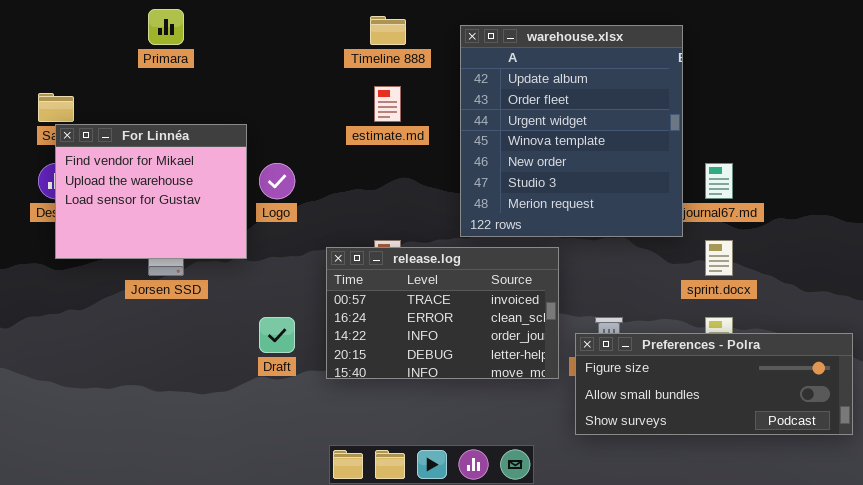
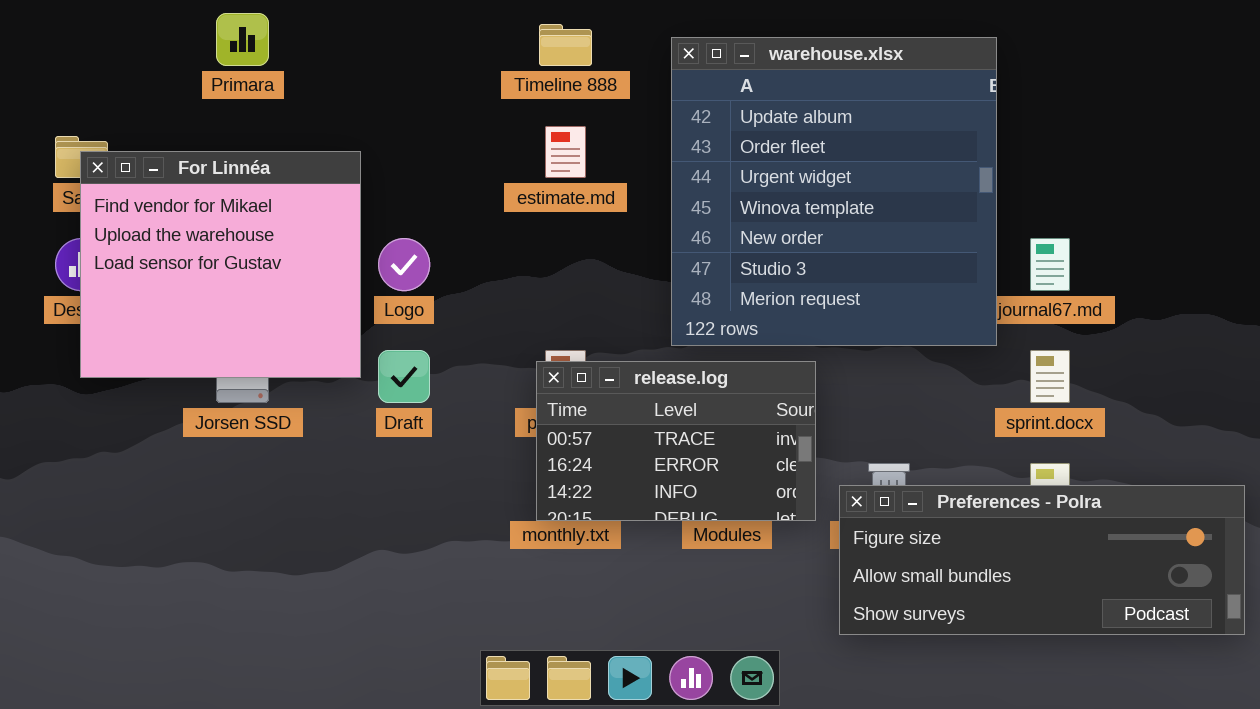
For Linnéa: [55,124,247,259] -> [80,151,361,378], resized
release.log: [326,247,559,379] -> [536,361,816,521], resized
Draft: [259,317,295,353] -> [378,350,430,403], moved

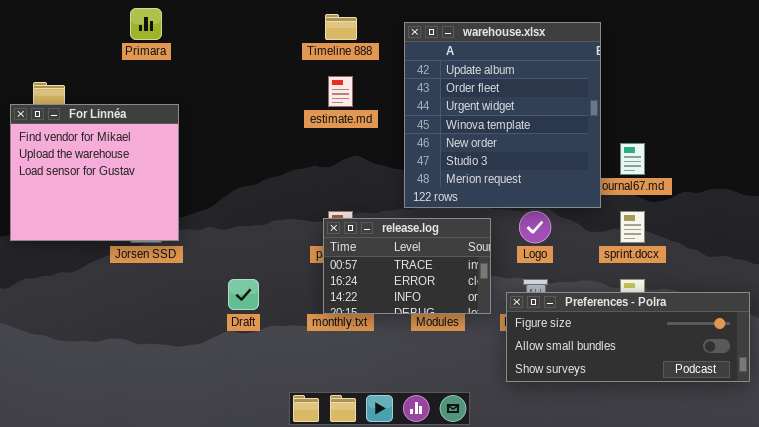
For Linnéa: [80,151,361,378] -> [10,104,179,241], moved
Logo: [378,238,430,291] -> [519,211,551,243], moved
Draft: [378,350,430,403] -> [228,279,259,310], moved

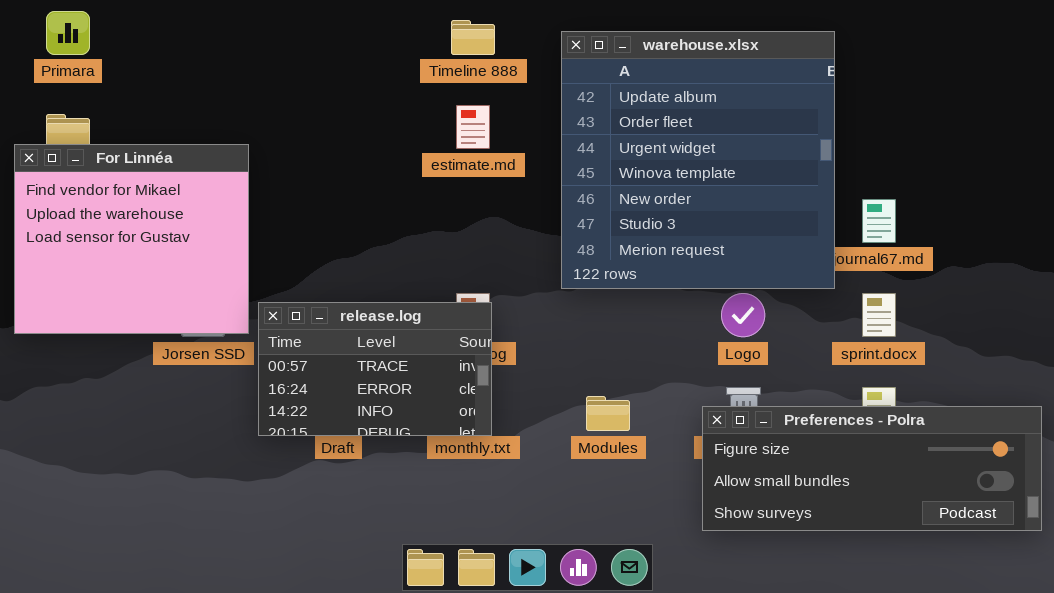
Primara: [130,8,162,40] -> [46,11,90,55], moved
release.log: [323,218,491,314] -> [258,302,492,436], moved

